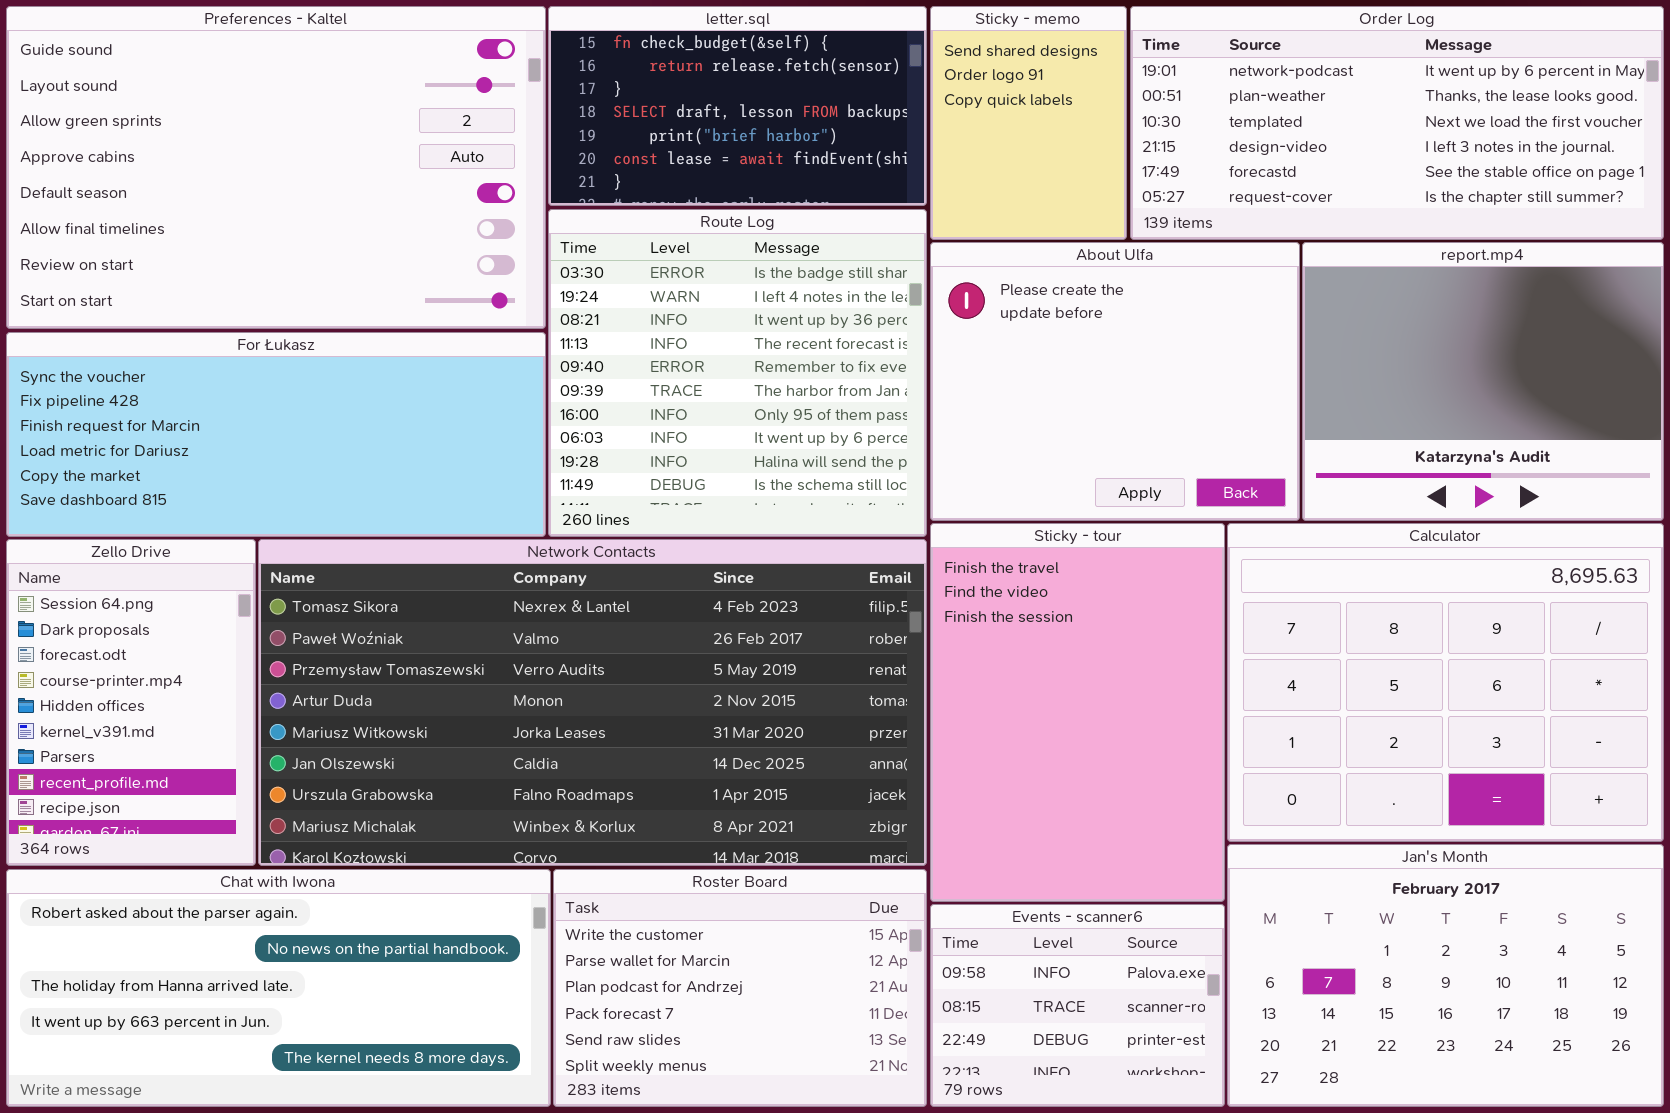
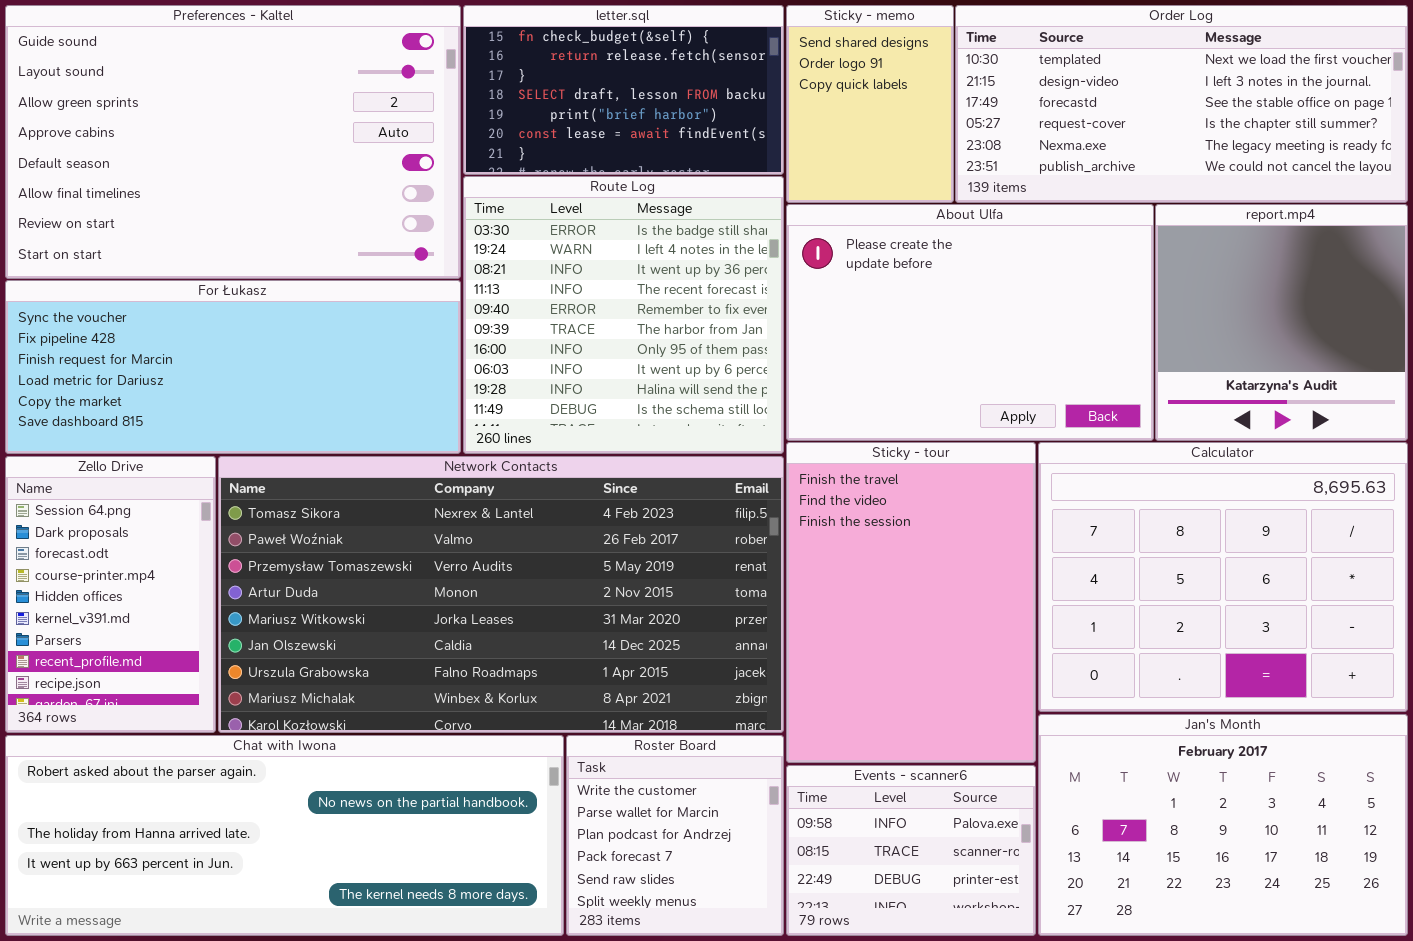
Order Log: [1130,6,1664,240] -> [955,5,1408,203], scrolled down 2 rows
About Ulfa: [930,242,1300,521] -> [786,204,1154,441], resized
report.mp4: [1302,242,1664,521] -> [1155,204,1408,441], resized
Chat with Iwona: [6,869,551,1107] -> [5,735,564,936], resized
Roster Board: [553,869,927,1107] -> [566,735,784,936], resized

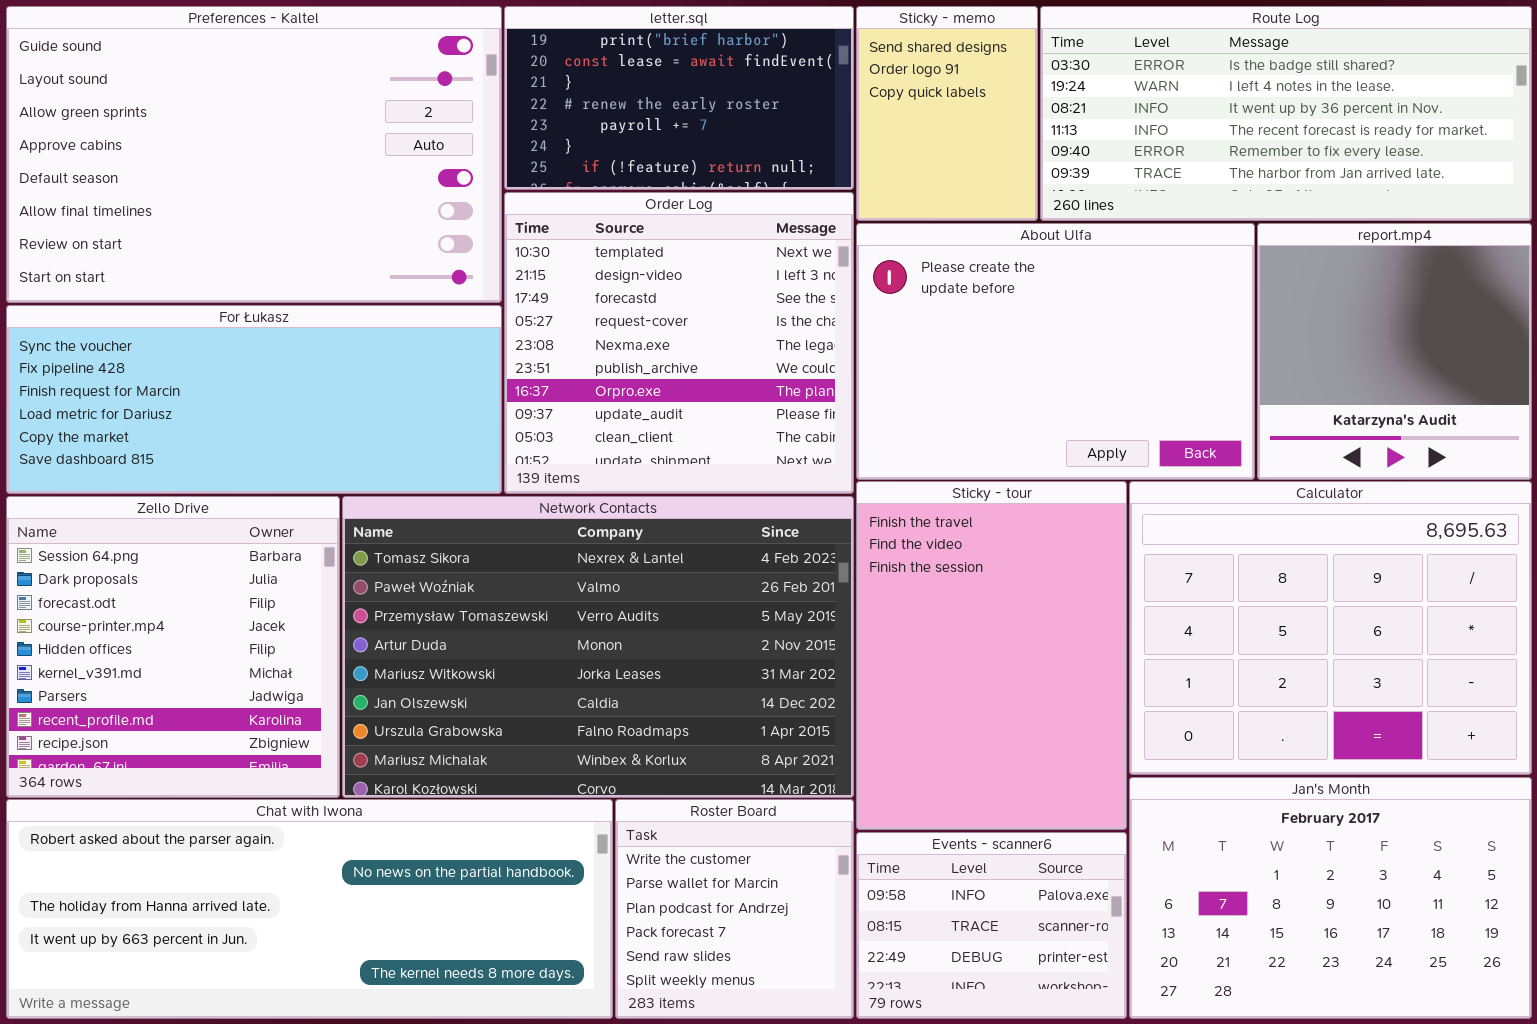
letter.sql: [463,5,784,175] -> [504,6,854,190], scrolled down 4 rows
Order Log: [955,5,1408,203] -> [504,192,854,494], moved, resized
Route Log: [463,176,784,454] -> [1040,6,1532,221], moved, resized
Zello Drive: [5,456,216,733] -> [6,496,340,798], resized
Network Contacts: [218,456,784,733] -> [342,496,854,798], resized

